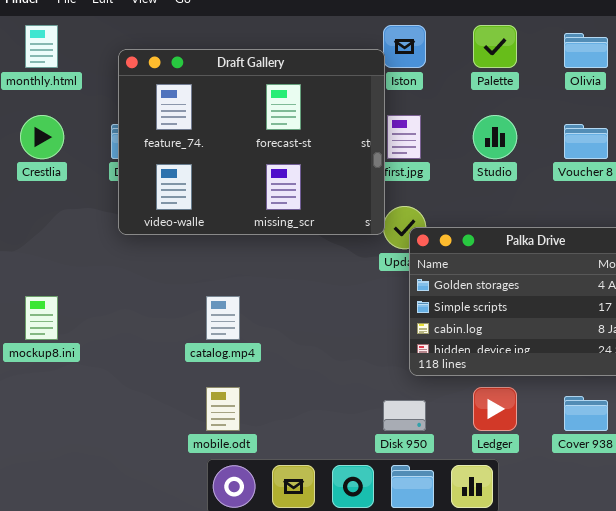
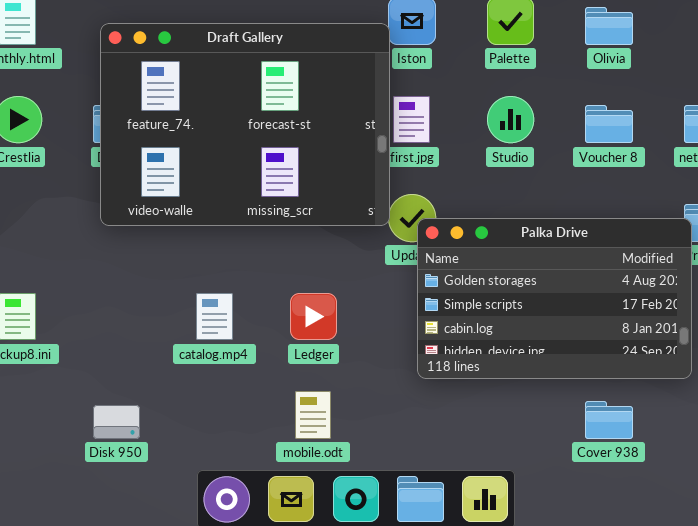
mobile.odt: [206,387,240,431] -> [295,391,331,439], moved
Ledger: [473,387,517,431] -> [290,293,337,340], moved
Disk 950: [383,400,426,431] -> [93,405,140,439], moved

